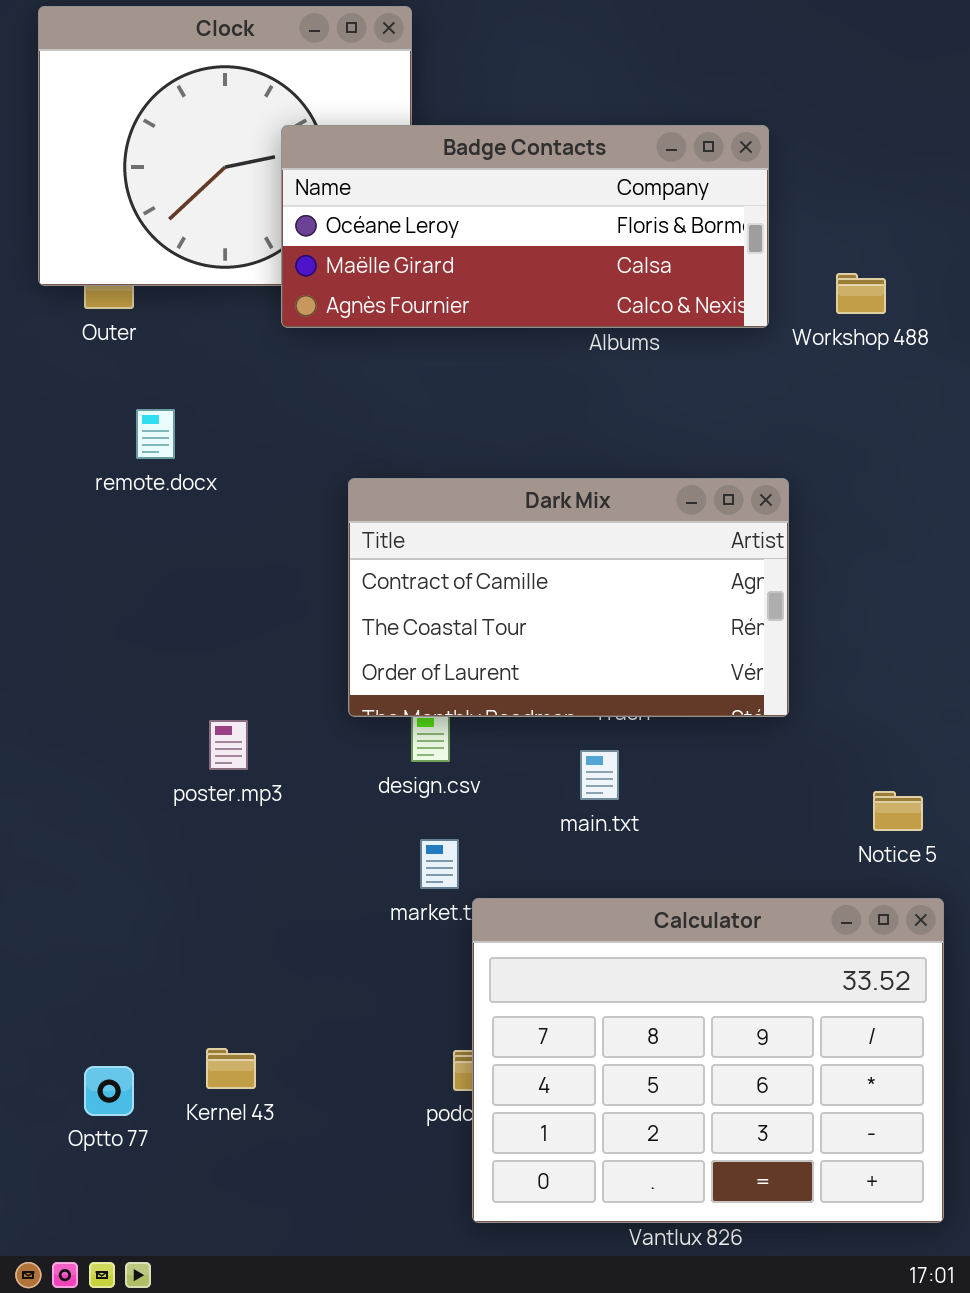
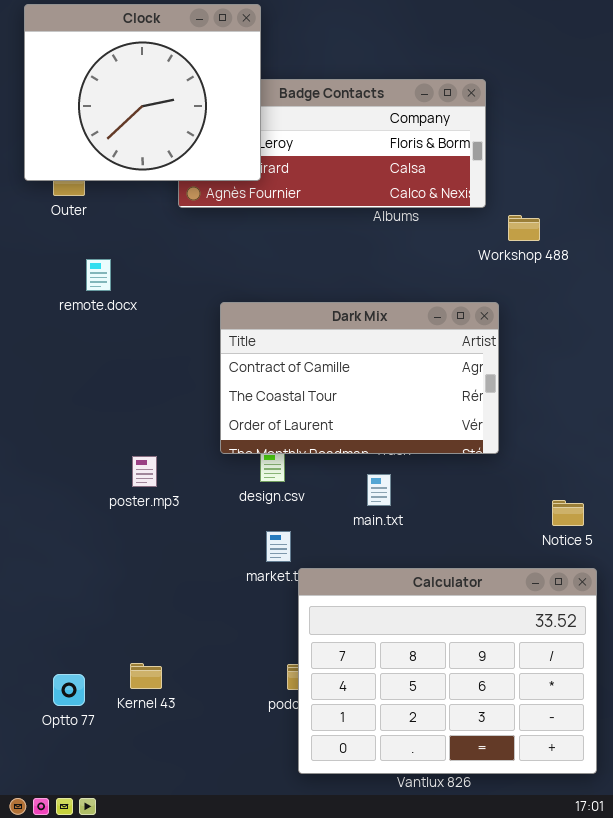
Clock: [38,6,412,286] -> [24,4,261,181], raised
Workshop 488: [836,273,886,314] -> [508,215,540,241], moved

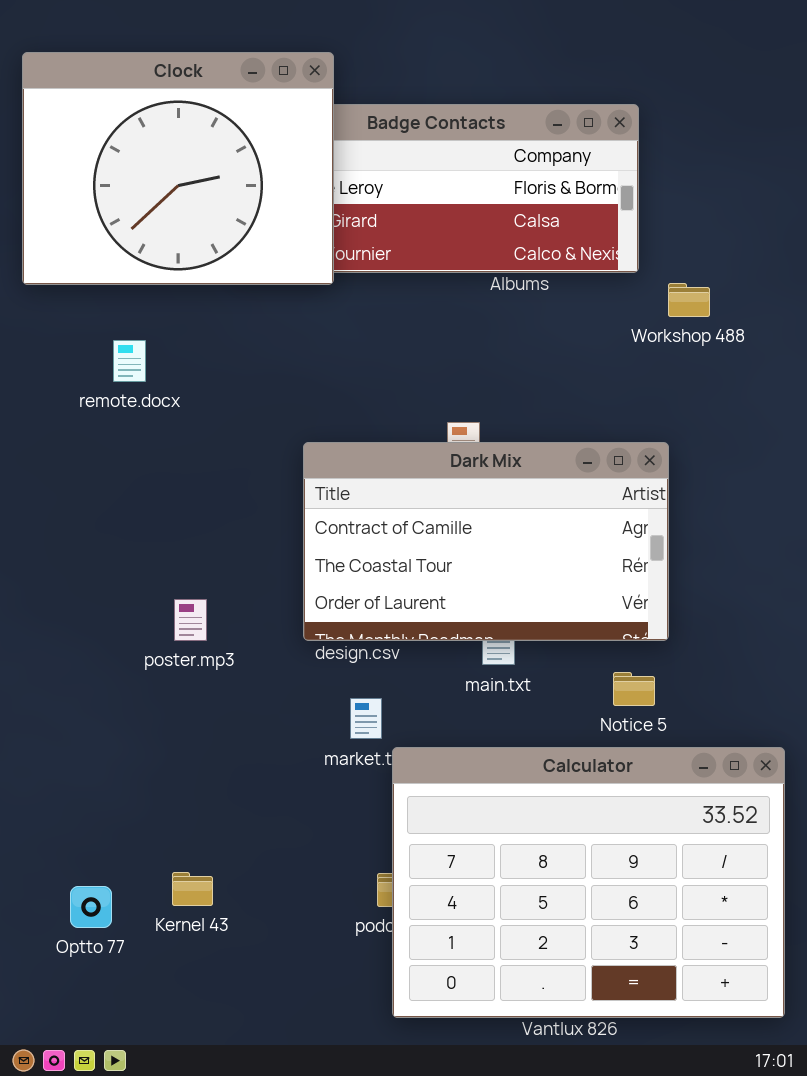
Clock: [24,4,261,181] -> [22,52,334,285], moved
Dark Mix: [220,302,499,454] -> [303,442,669,641], moved
Notice 5: [552,500,584,526] -> [613,672,655,706], moved

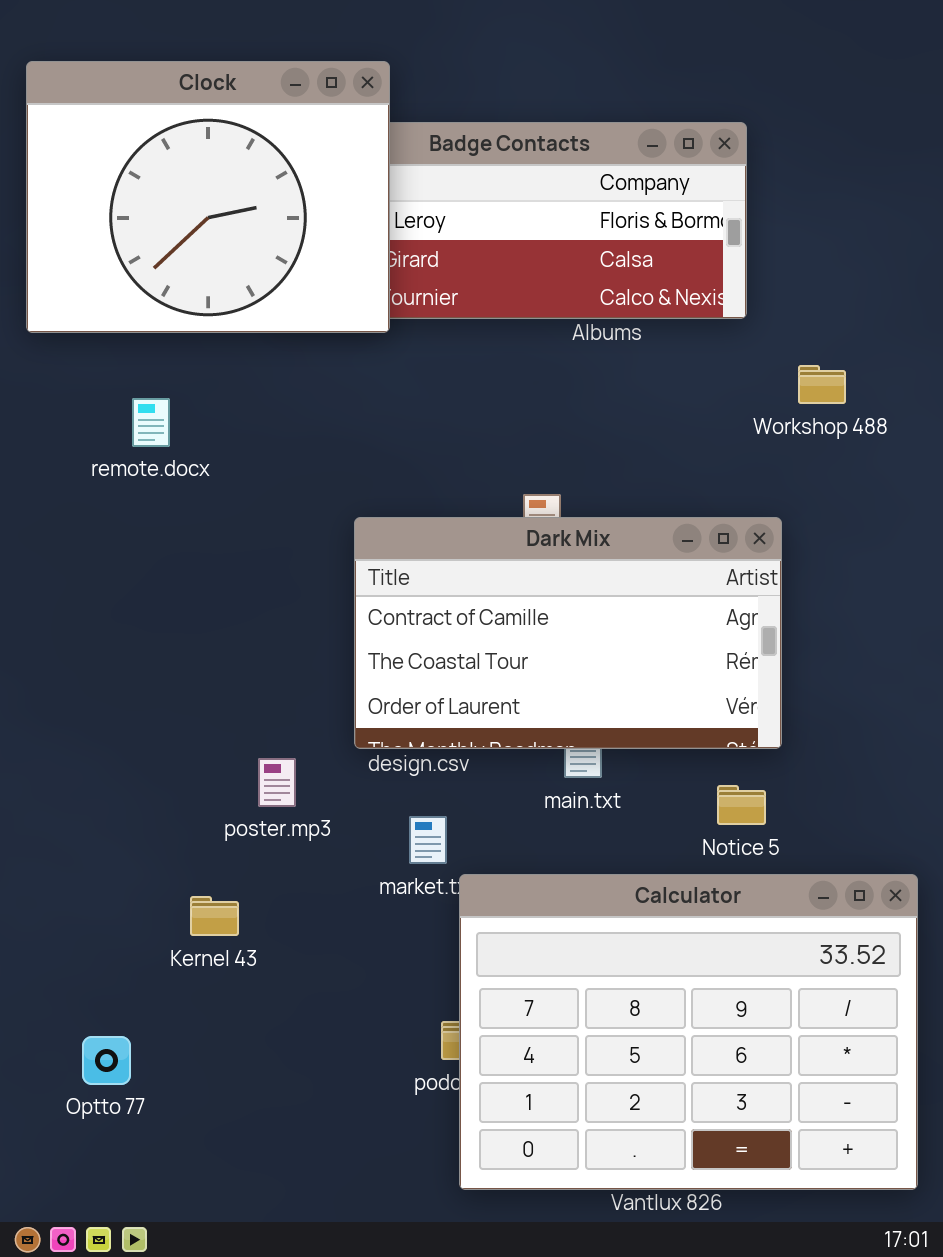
Workshop 488: [668,283,710,317] -> [798,365,846,404], moved
poster.mp3: [174,599,207,641] -> [258,758,296,807], moved
Kernel 43: [172,872,213,906] -> [190,896,239,936], moved

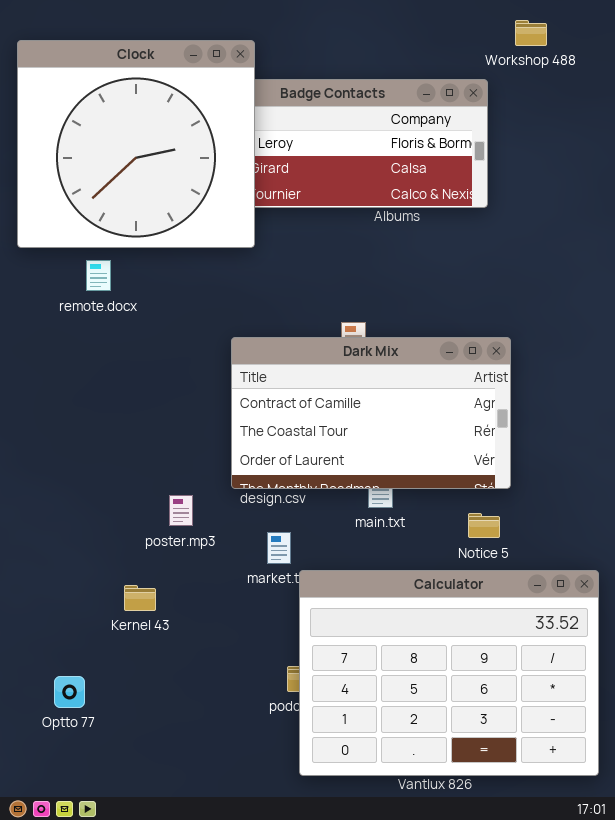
Clock: [26,61,390,333] -> [17,40,255,248], resized
Workshop 488: [798,365,846,404] -> [515,20,547,46], moved

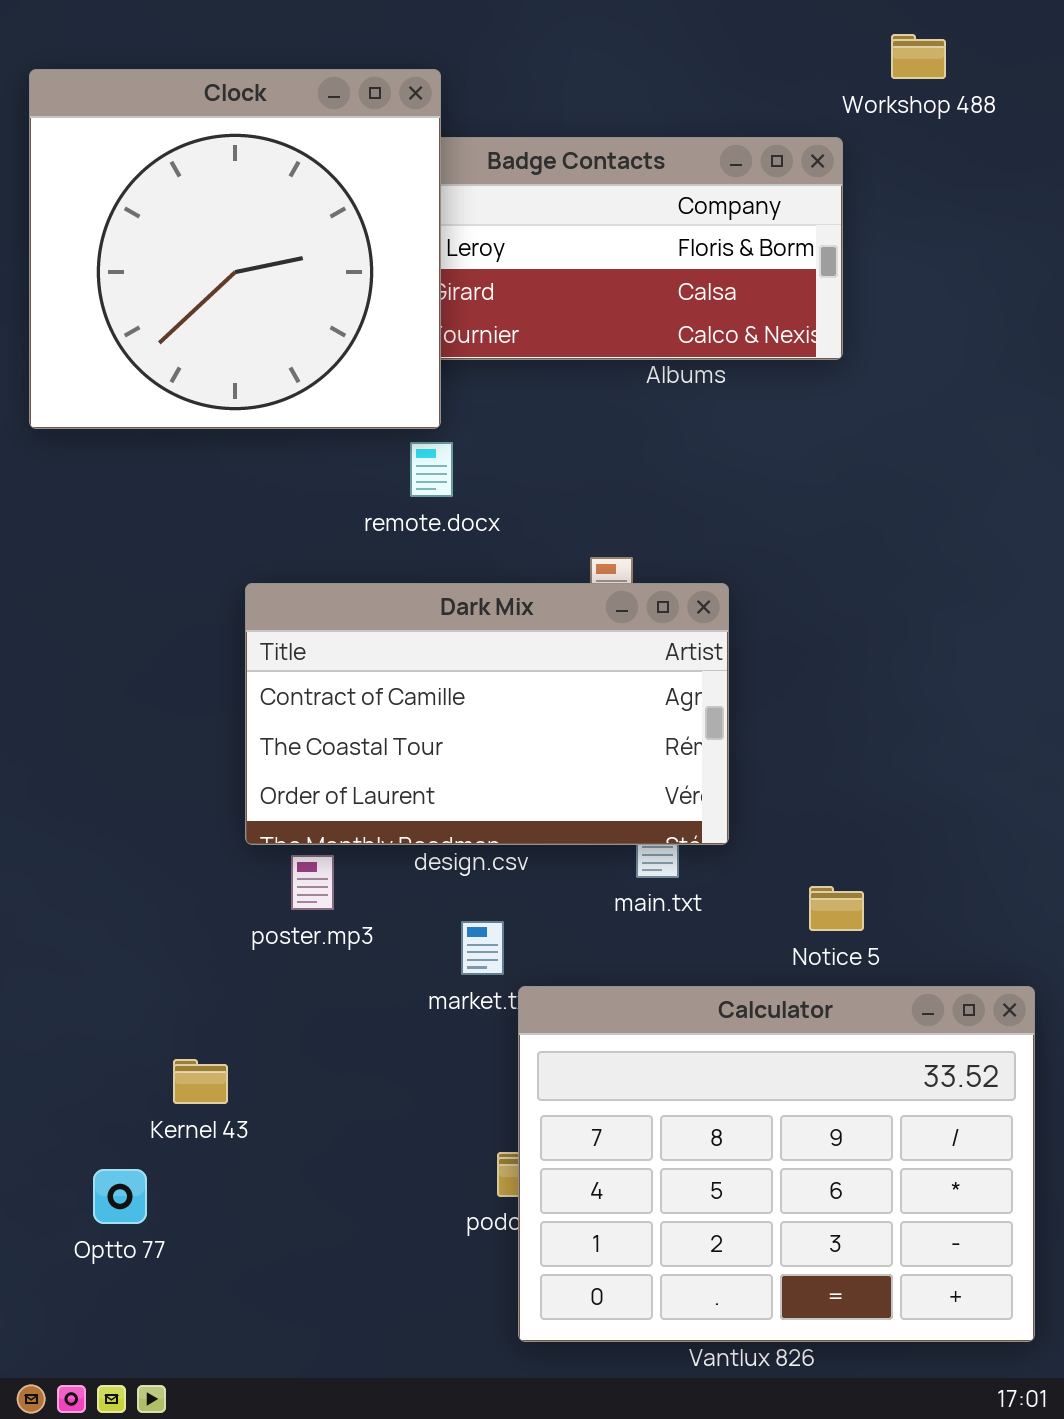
remote.docx: [86,260,111,291] -> [410,442,453,497], moved
Dark Mix: [231,337,511,489] -> [245,583,729,845], moved
Kernel 43: [124,585,156,611] -> [173,1059,228,1104], moved

